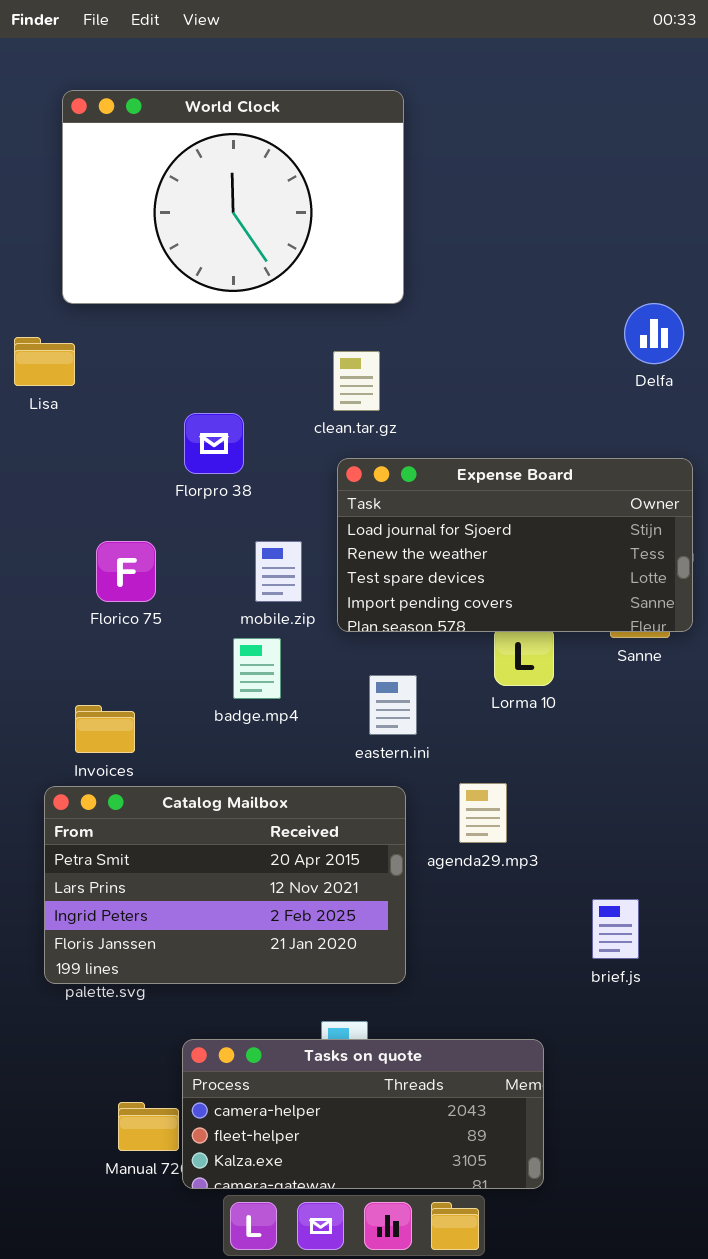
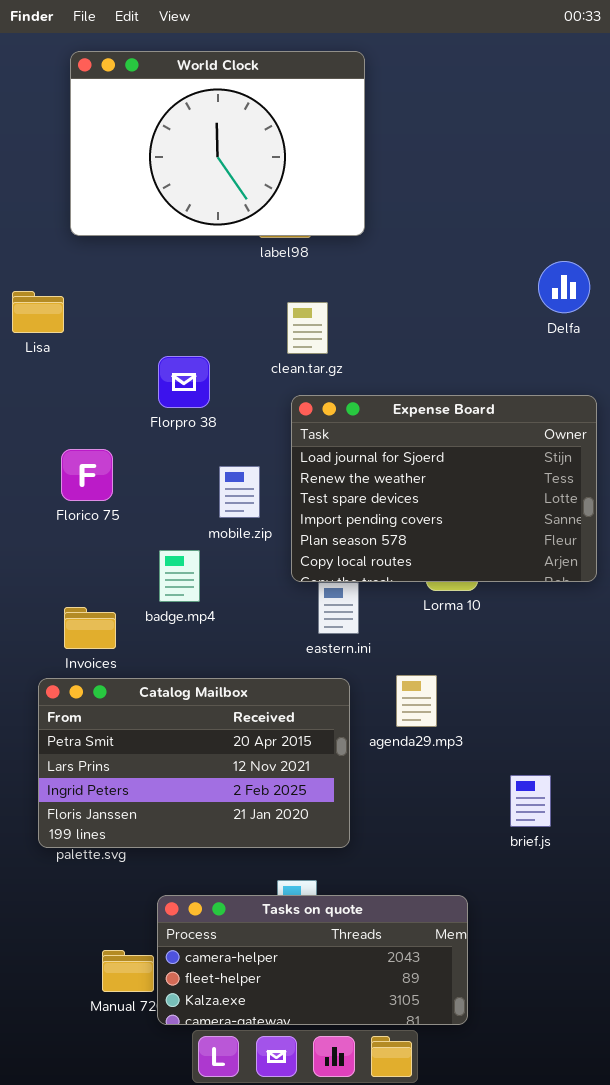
World Clock: [62,90,404,304] -> [70,51,365,236], moved
Expense Board: [337,458,693,632] -> [291,395,597,582], resized
Florico 75: [96,541,156,602] -> [61,449,113,501], moved
badge.mp4: [233,638,281,699] -> [159,550,200,602], moved

